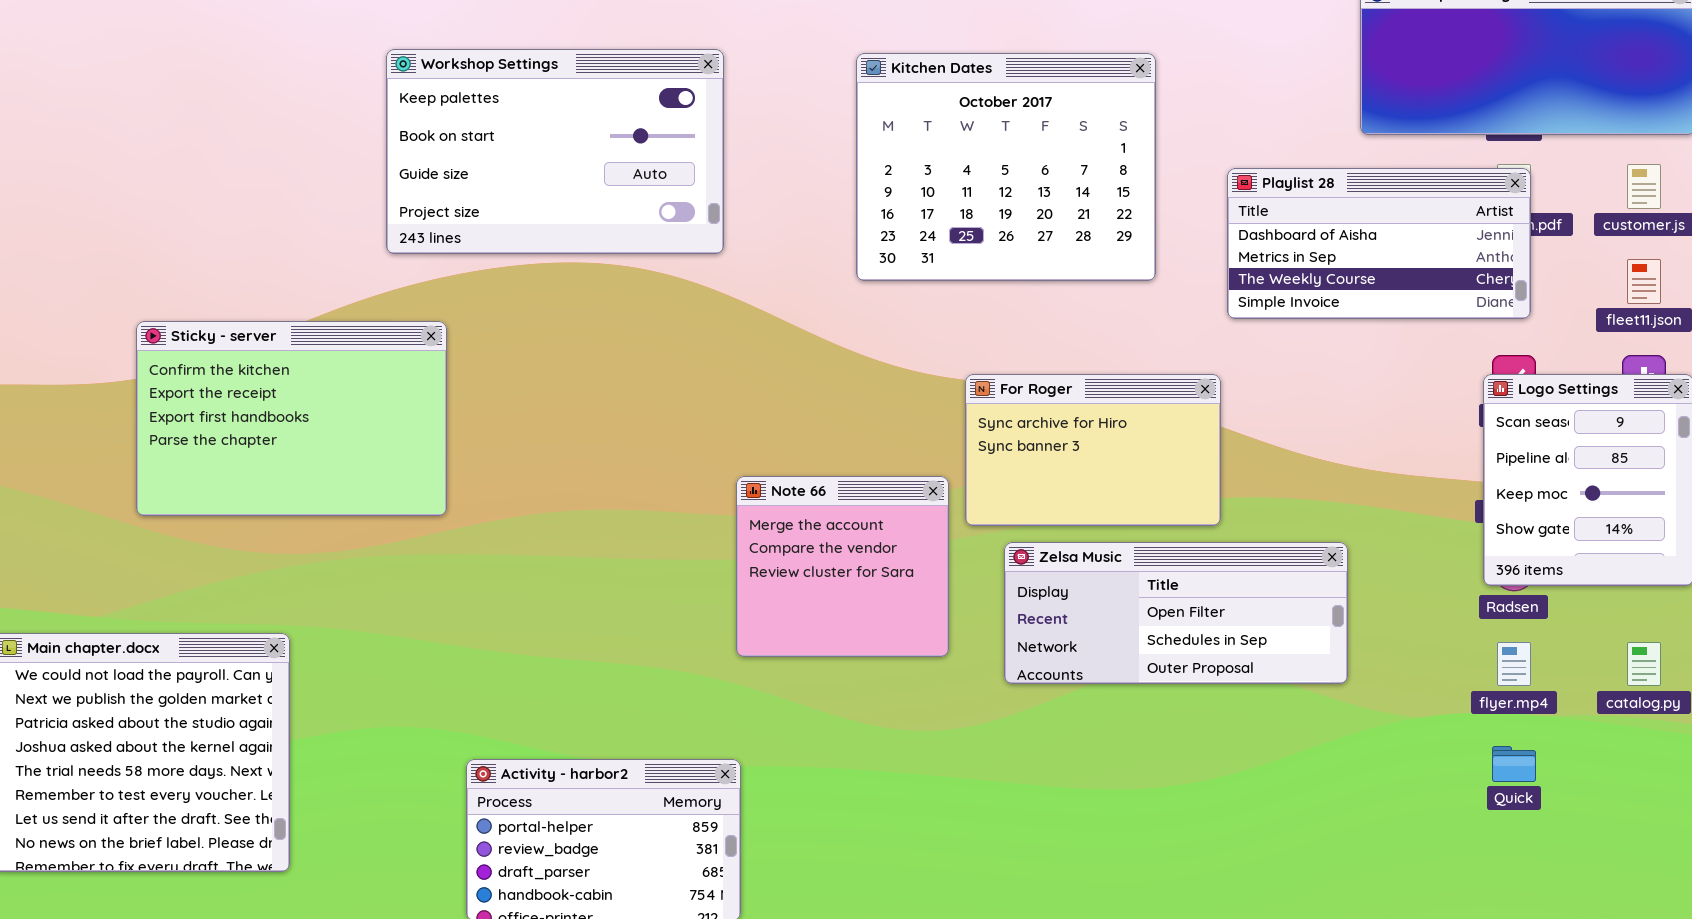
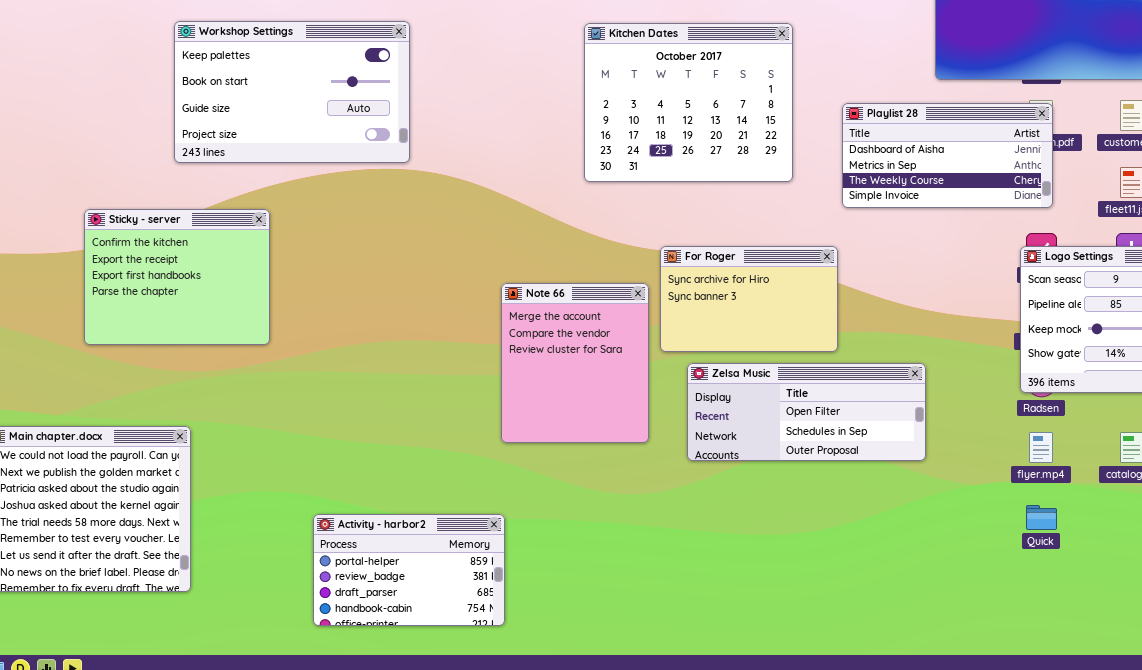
Workshop Settings: [386,49,724,254] -> [174,21,410,163], moved
Sticky - server: [136,321,447,516] -> [84,209,270,345], resized
Note 66: [736,476,949,657] -> [501,283,649,443], resized

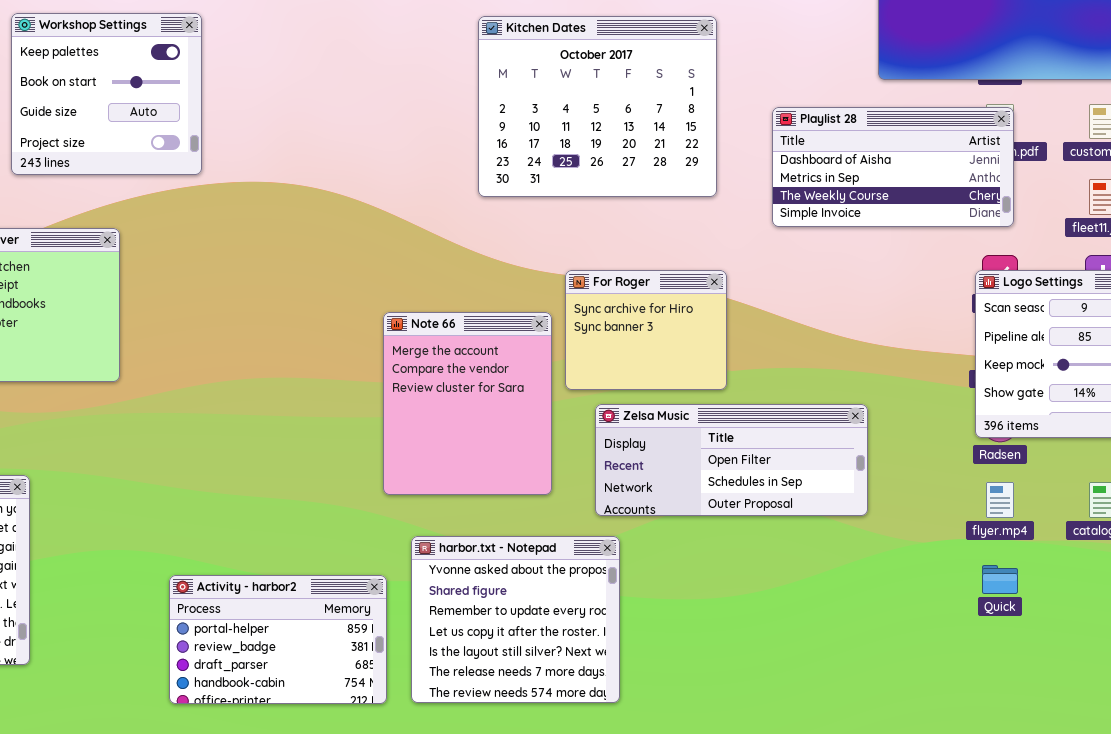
Workshop Settings: [174,21,410,163] -> [11,13,202,175], resized
For Roger: [660,246,838,352] -> [565,270,727,390], resized
harbor.txt - Notepad: none -> [411,536,620,703], opened

